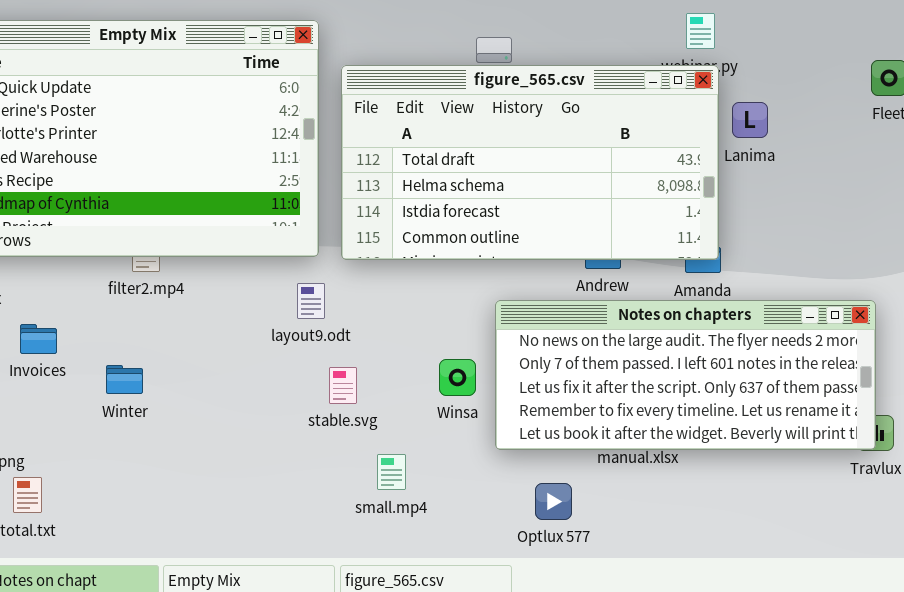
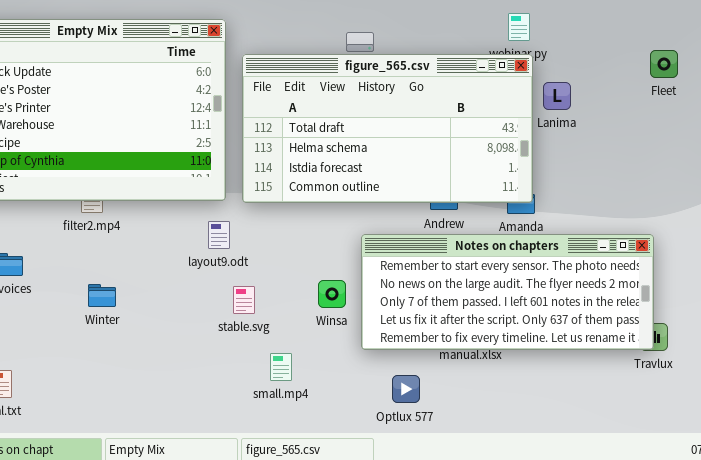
Notes on chapters: [495,300,876,450] -> [361,234,654,350], scrolled up 1 row
Winter: [106,365,143,394] -> [88,284,116,307], moved

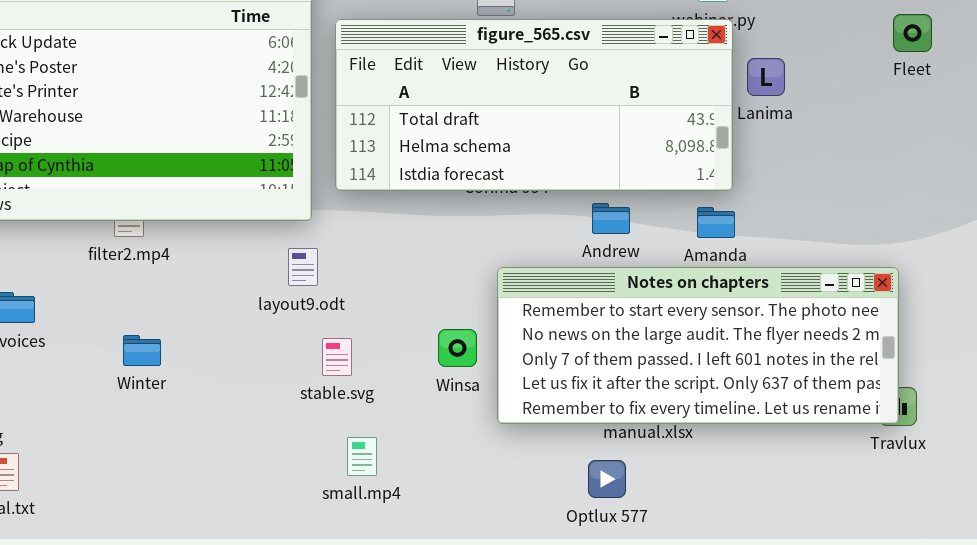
figure_565.csv: [242,54,533,203] -> [335,19,733,191], resized
small.mp4: [270,353,292,381] -> [347,437,377,476], moved
Optlux 577: [392,375,420,403] -> [588,460,626,498], moved

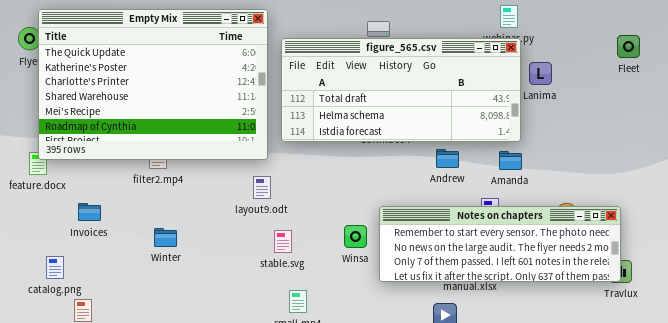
Notes on chapters: [497,267,899,424] -> [379,206,621,282], resized

